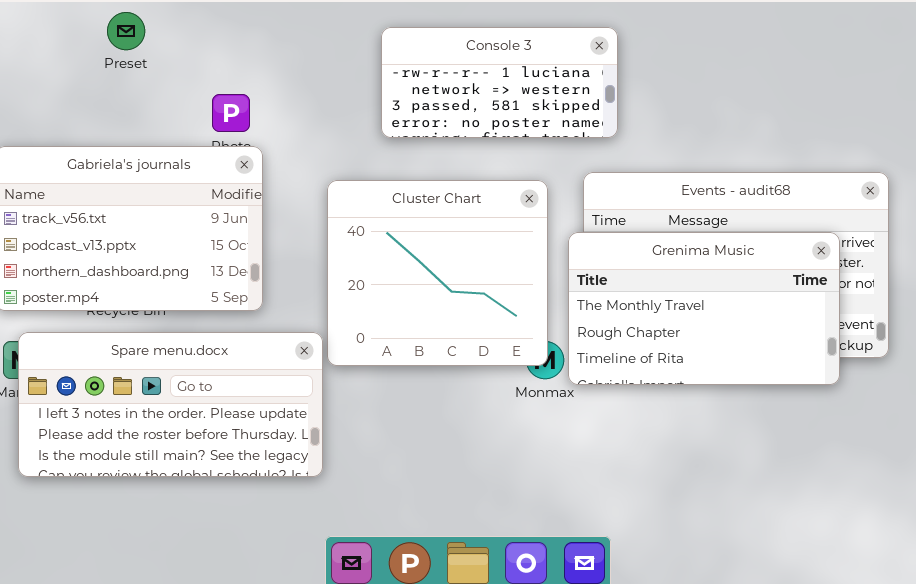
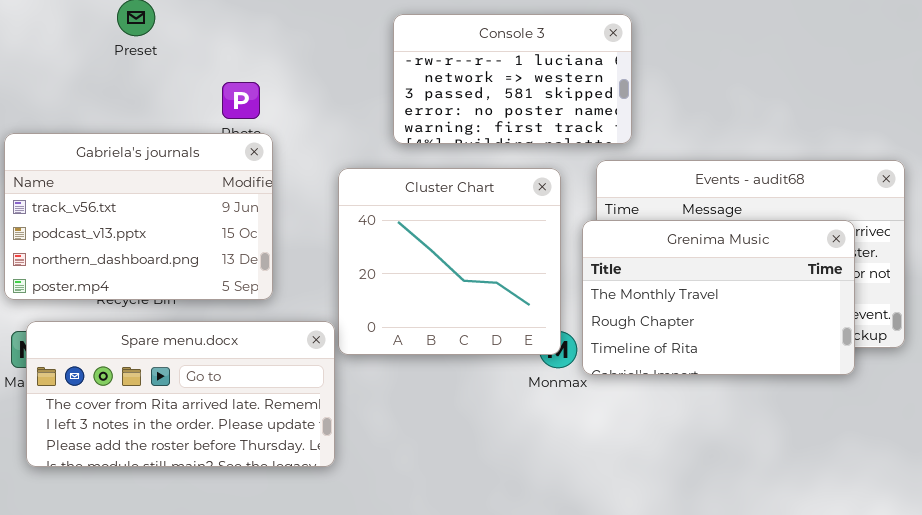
Console 3: [381,27,618,138] -> [393,14,632,144], resized
Spare menu.docx: [18,332,323,477] -> [26,321,335,467], scrolled up 1 row

